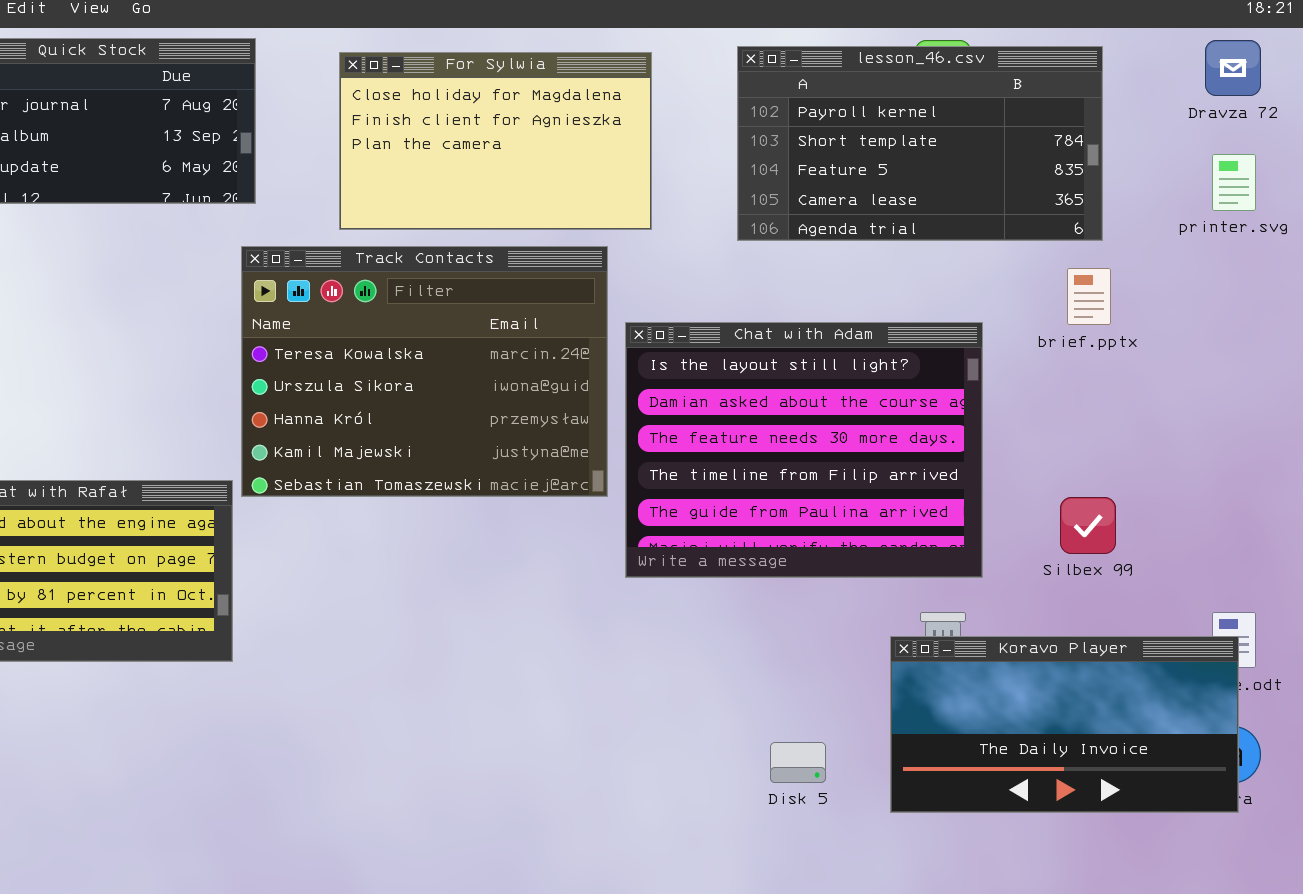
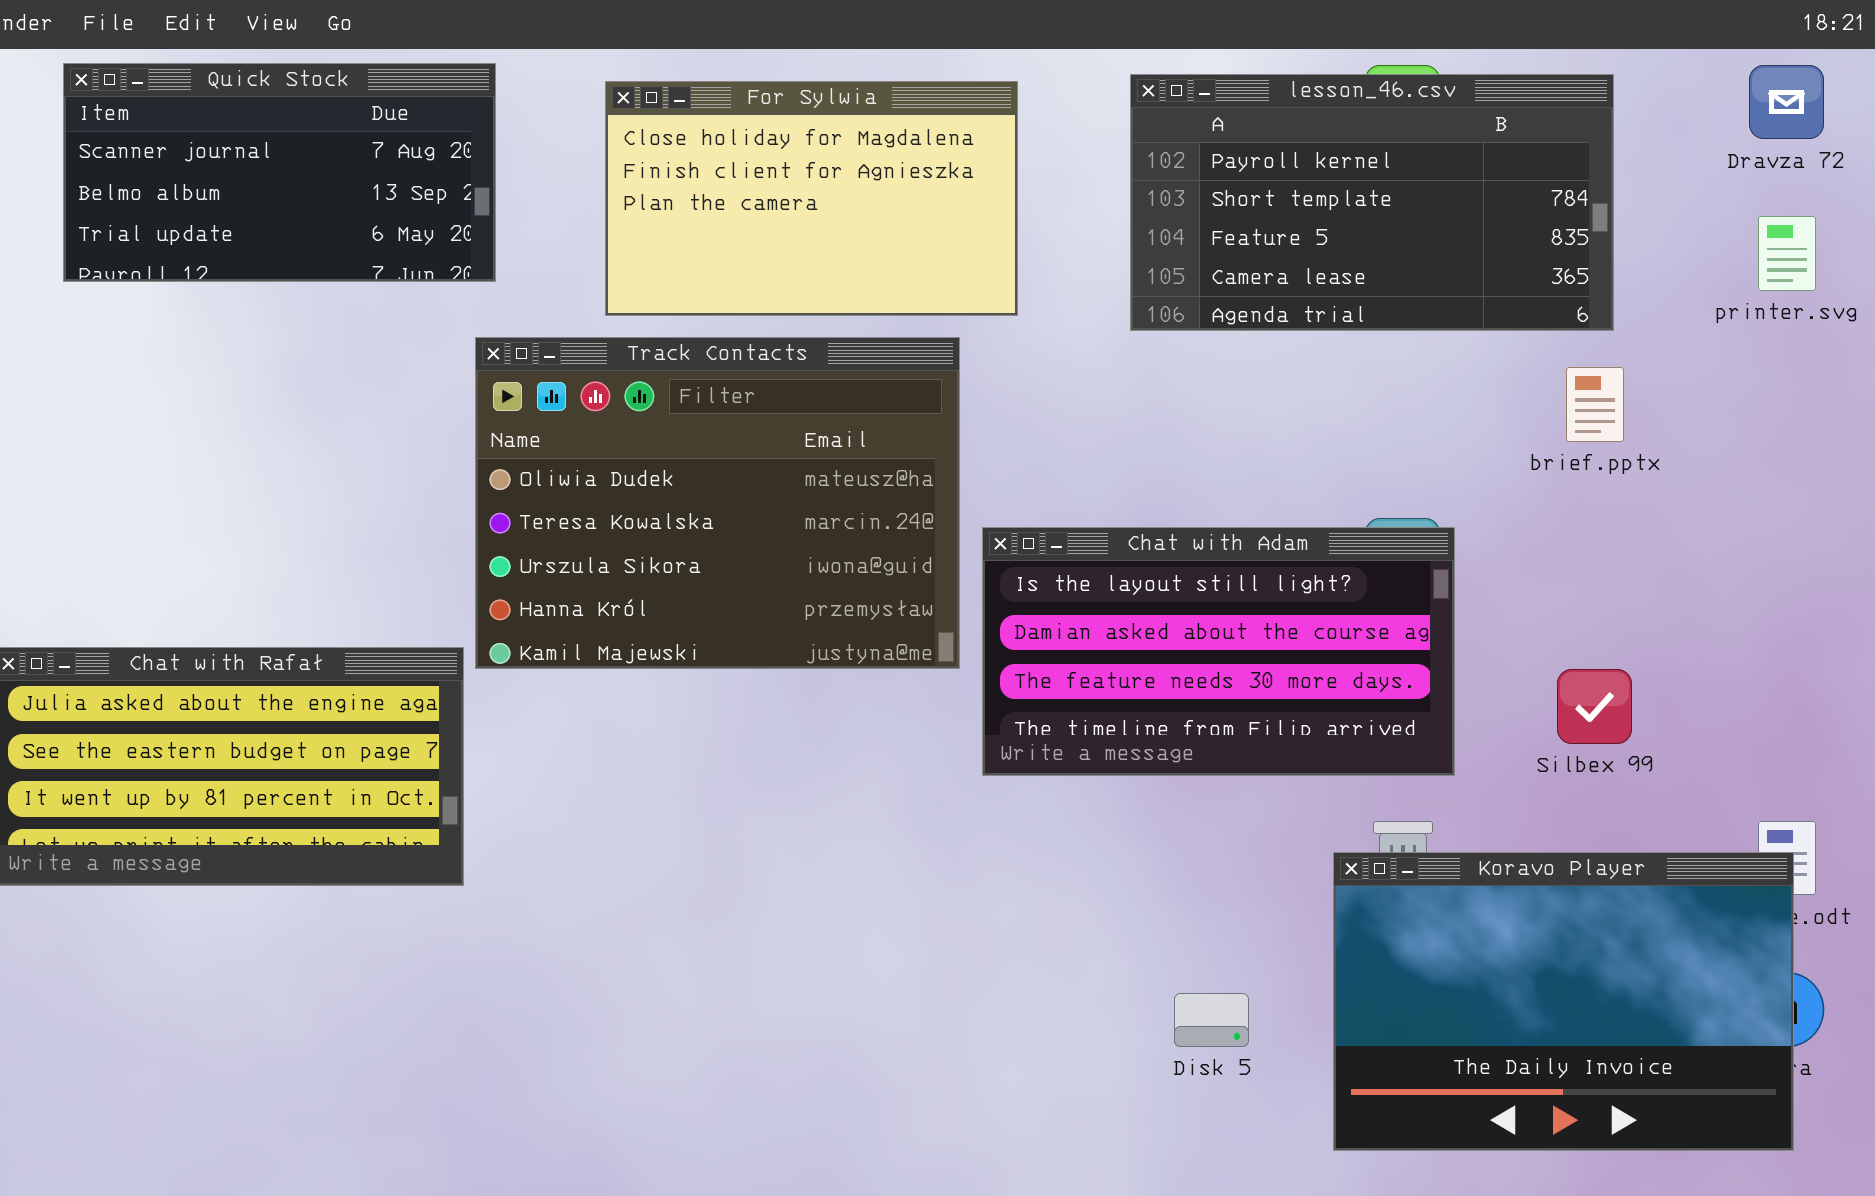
Track Contacts: [241,246,608,497] -> [475,337,960,669], scrolled up 1 row
Chat with Adam: [625,322,983,578] -> [982,527,1455,776], resized
Koravo Player: [890,636,1239,813] -> [1333,852,1794,1151], resized

